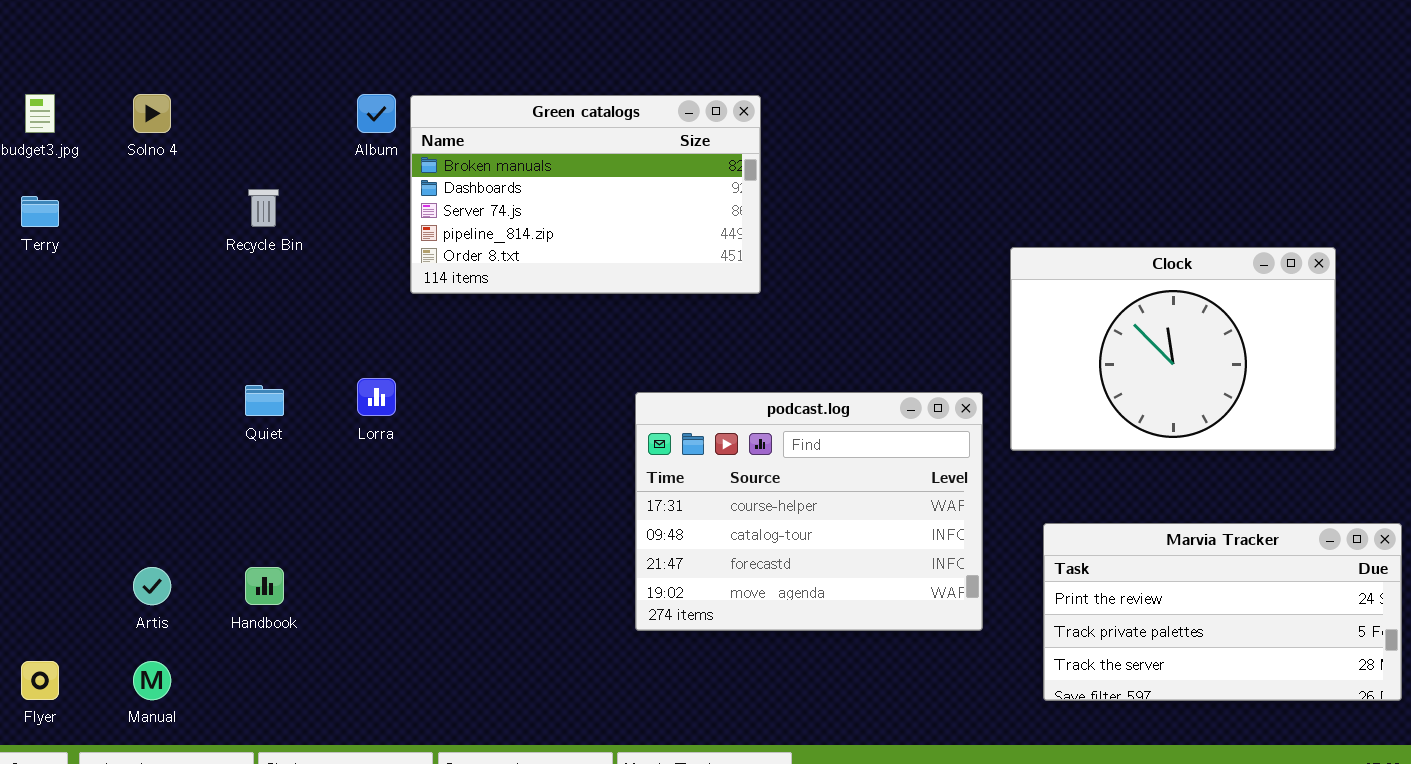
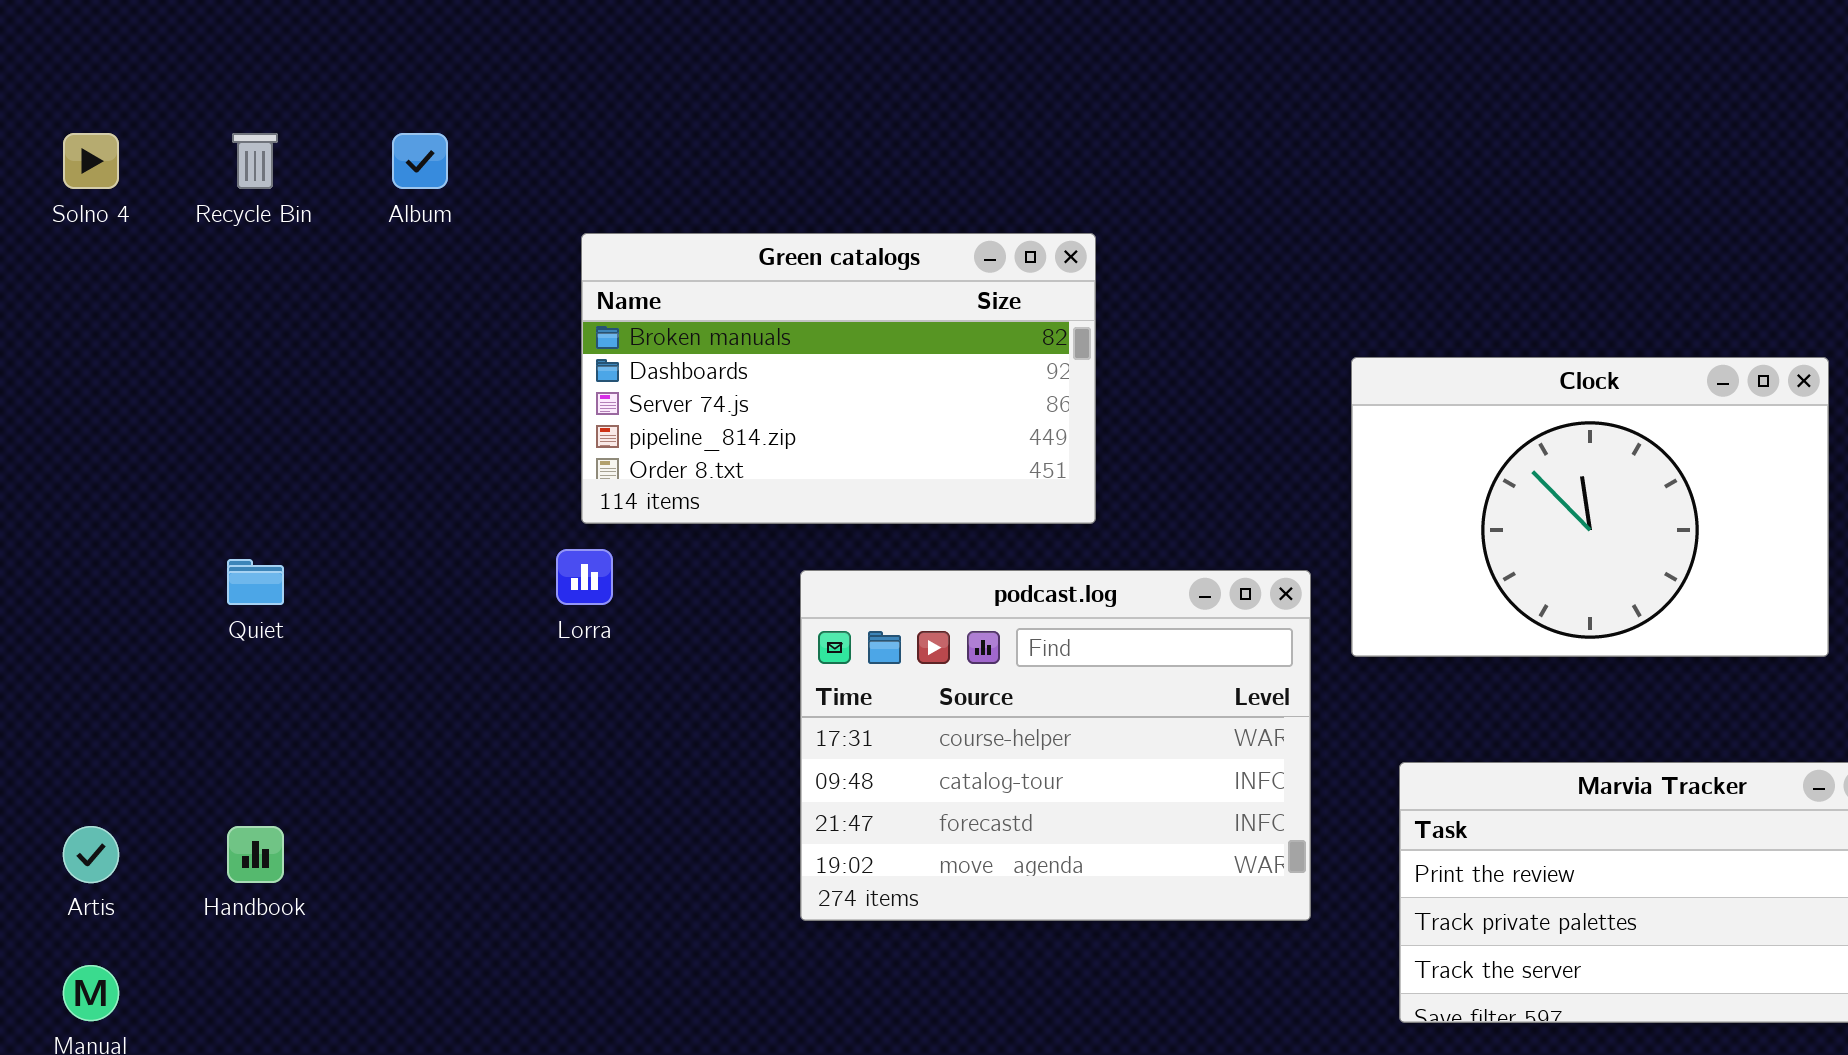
Green catalogs: [410,95,761,294] -> [581,233,1096,524], moved
Recycle Bin: [248,189,279,227] -> [232,133,278,189], moved
Lorra: [357,378,396,416] -> [556,549,613,605], moved

